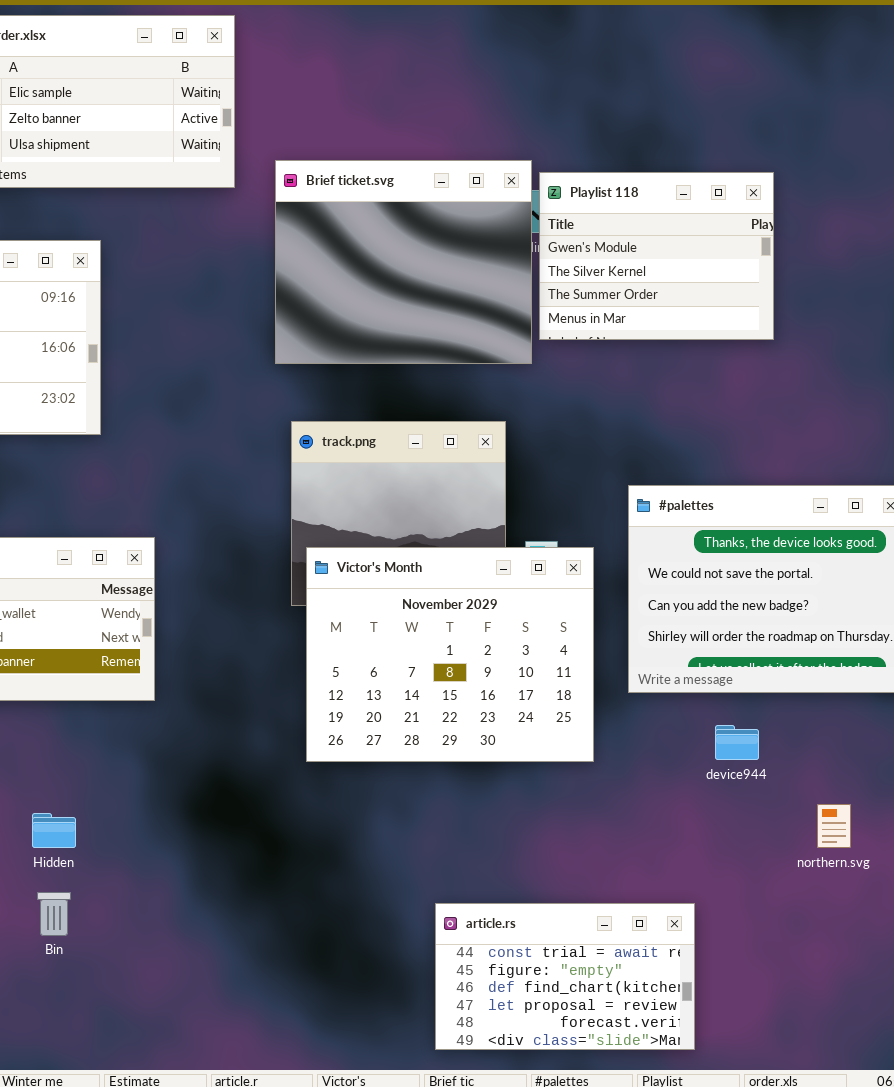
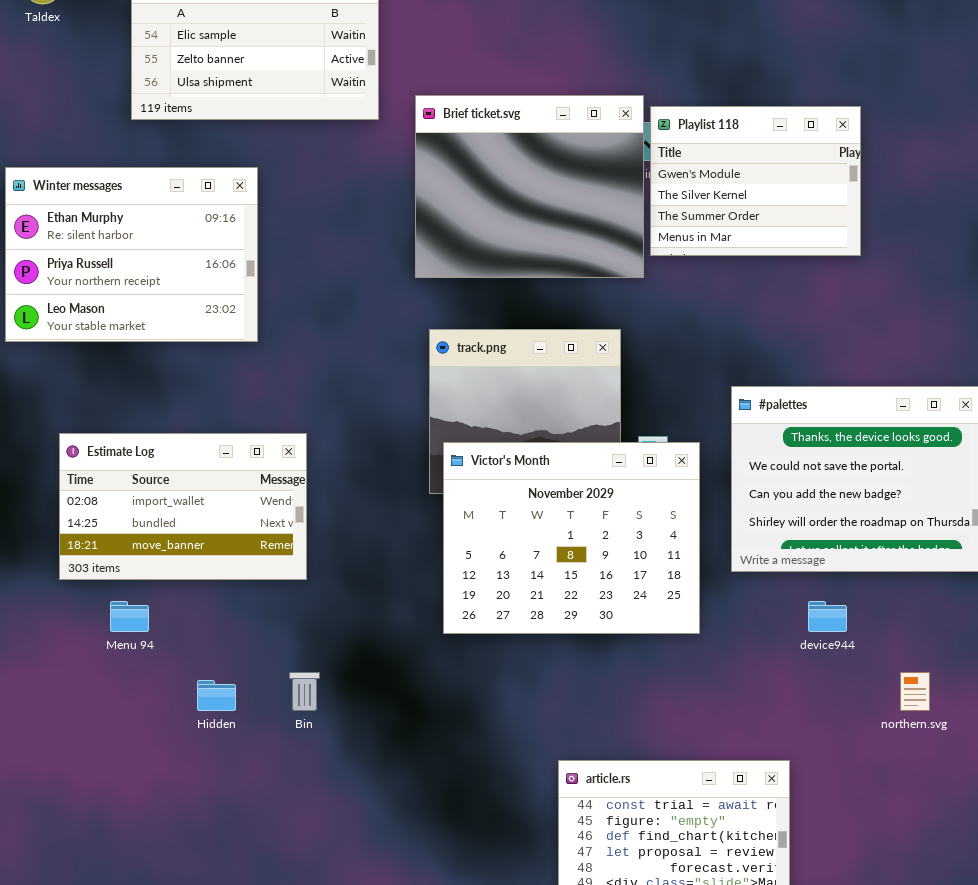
Bin: [37,892,71,936] -> [289,672,320,711], moved

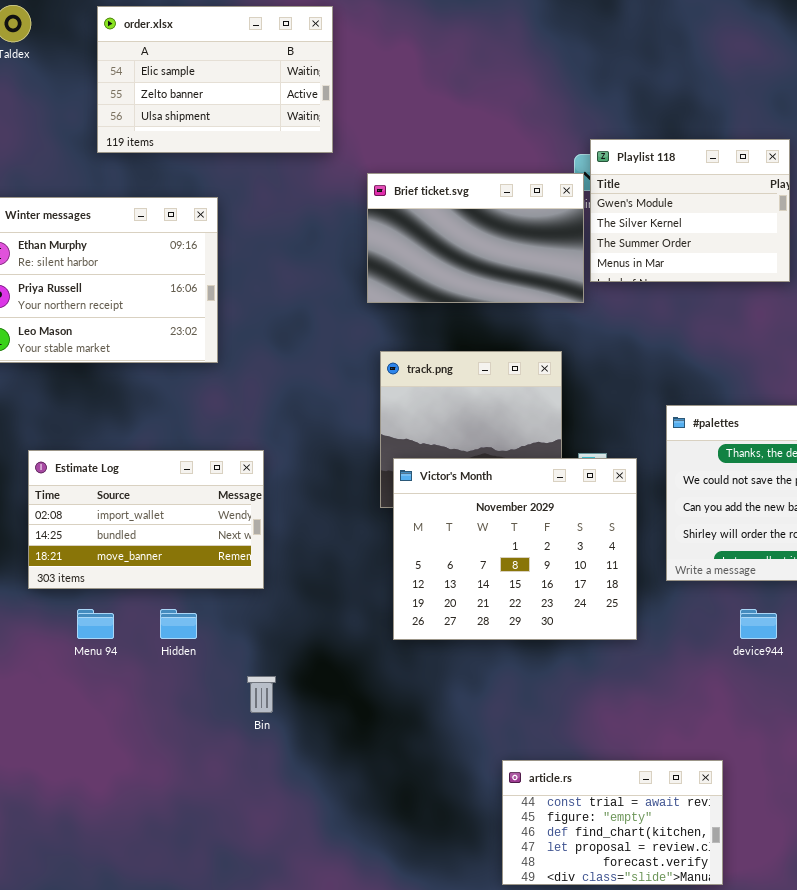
Brief ticket.svg: [415,95,644,278] -> [367,173,584,303], resized
Hidden: [197,680,236,711] -> [160,609,197,639], moved

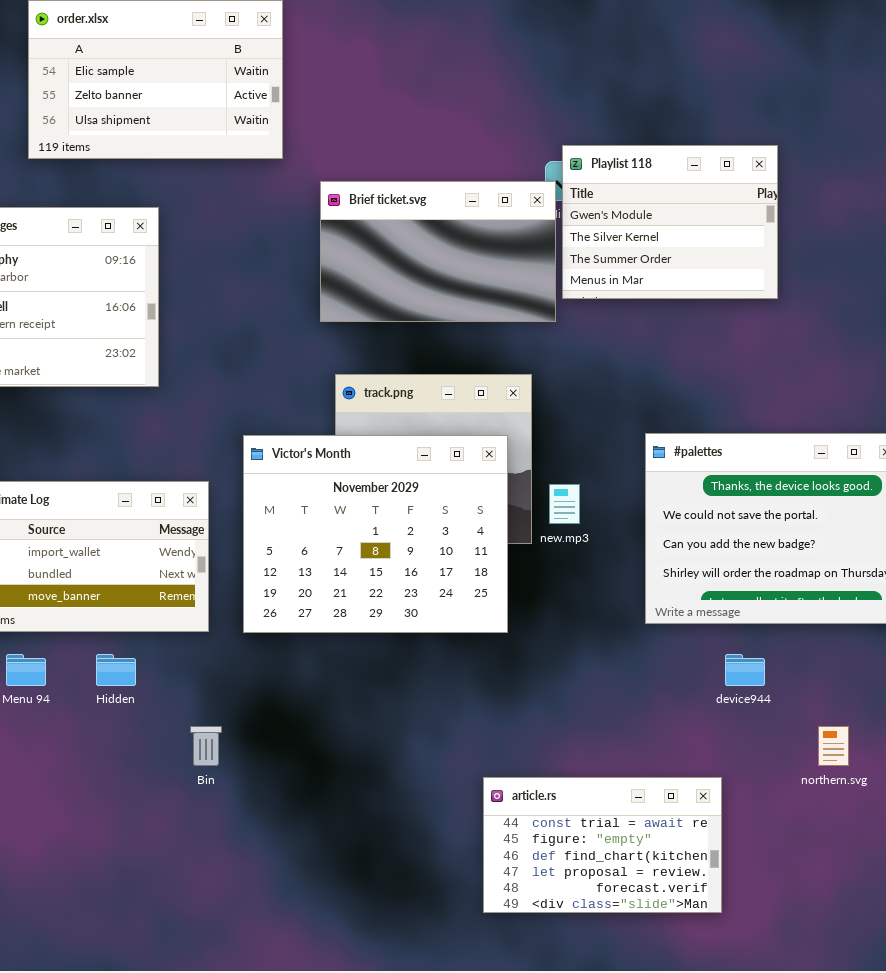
Victor's Month: [393,458,637,640] -> [243,435,508,633], moved
article.rs: [502,760,723,885] -> [483,777,722,913], moved

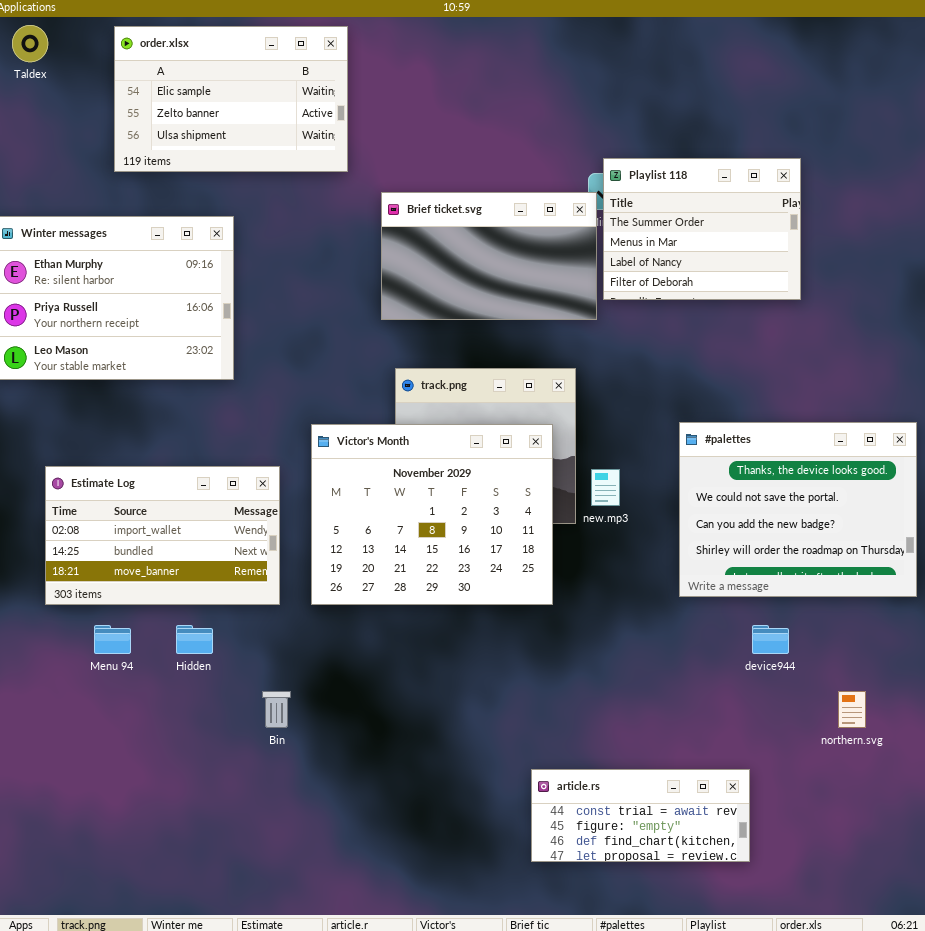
Playlist 118: [562,145,778,299] -> [603,158,801,300], scrolled down 2 rows
article.rs: [483,777,722,913] -> [531,769,750,862], resized

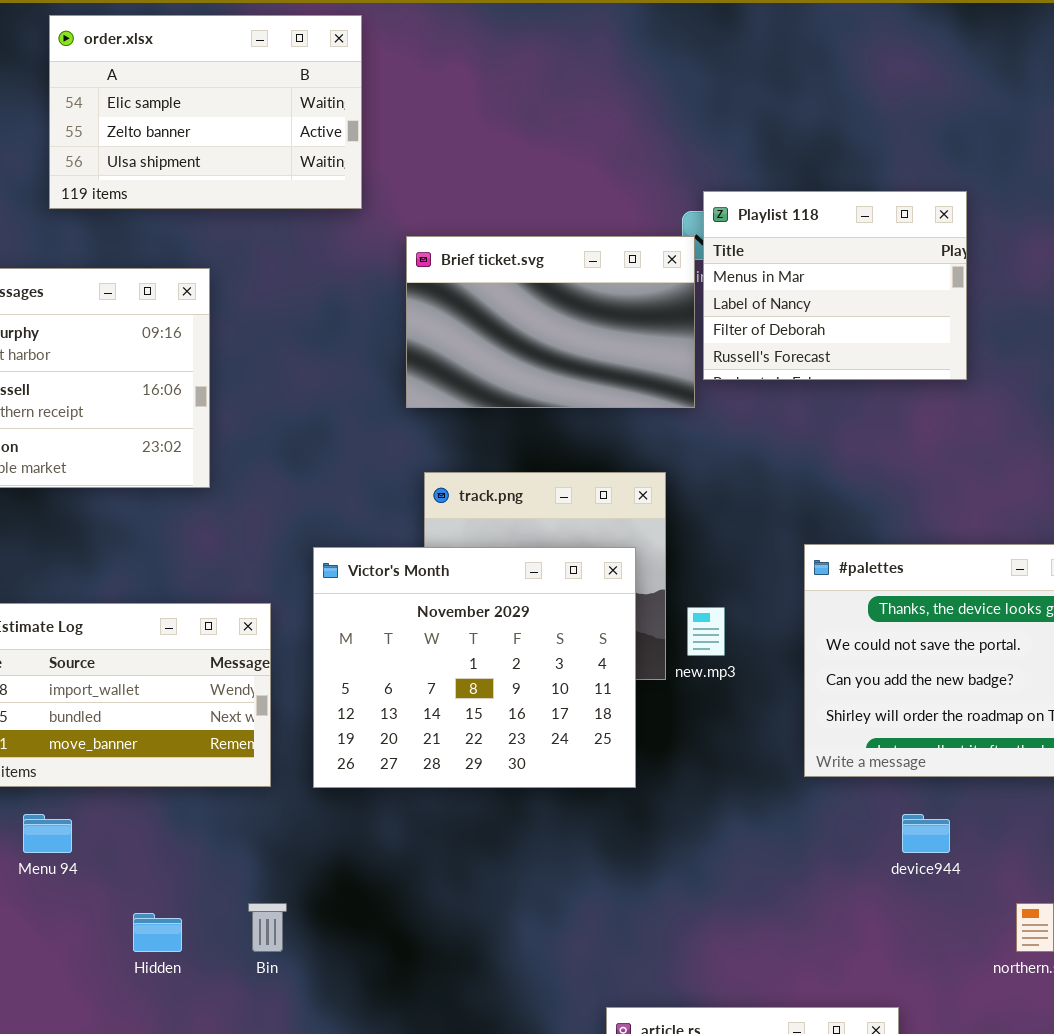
Playlist 118: [603,158,801,300] -> [703,191,967,380], scrolled down 1 row
Hidden: [176,625,213,654] -> [133,913,182,952], moved

